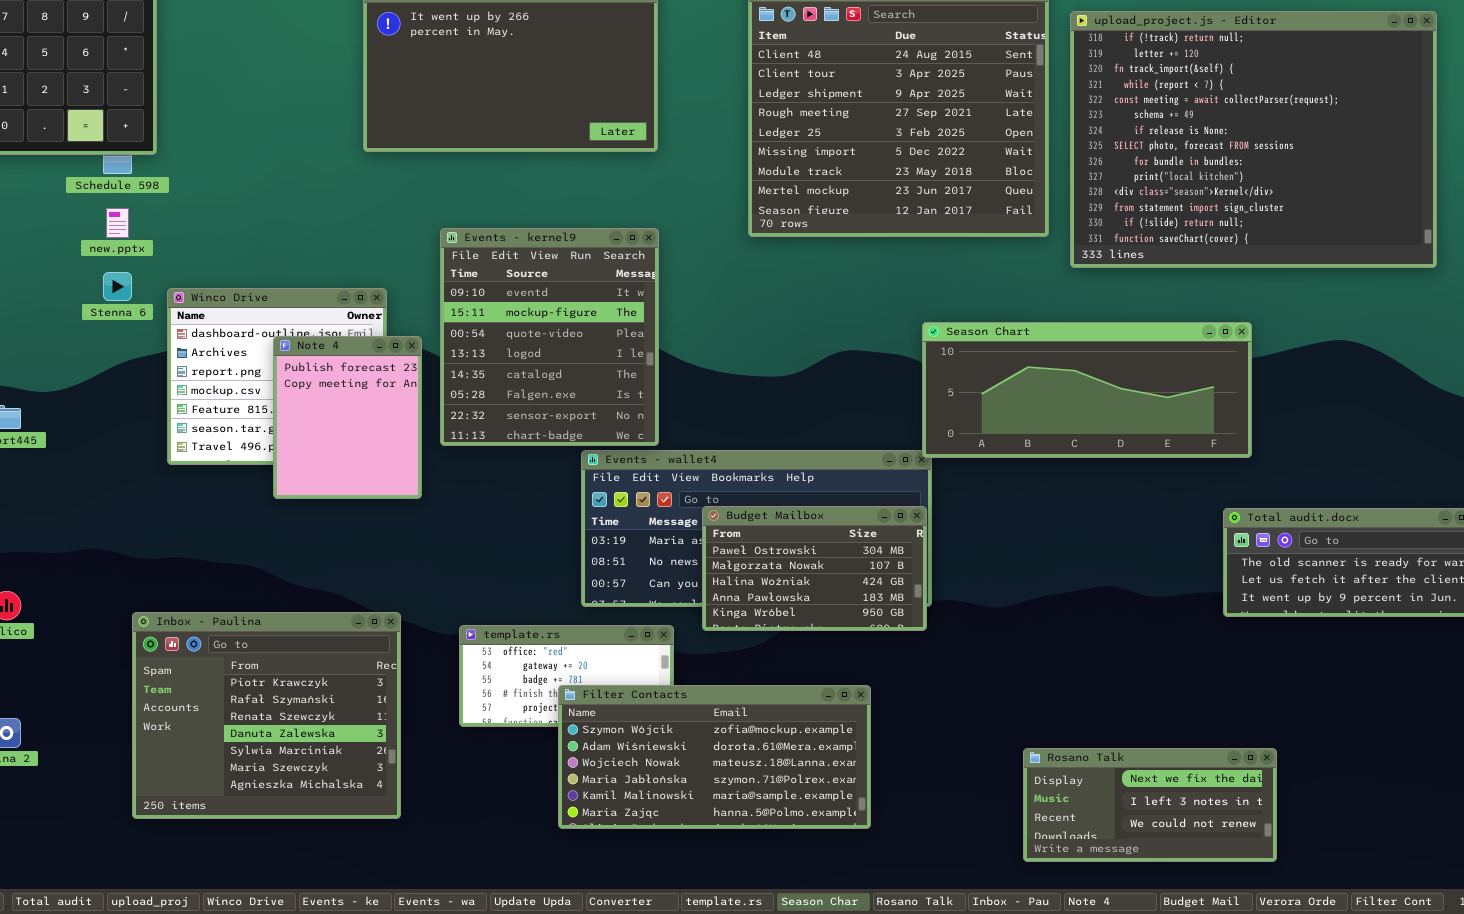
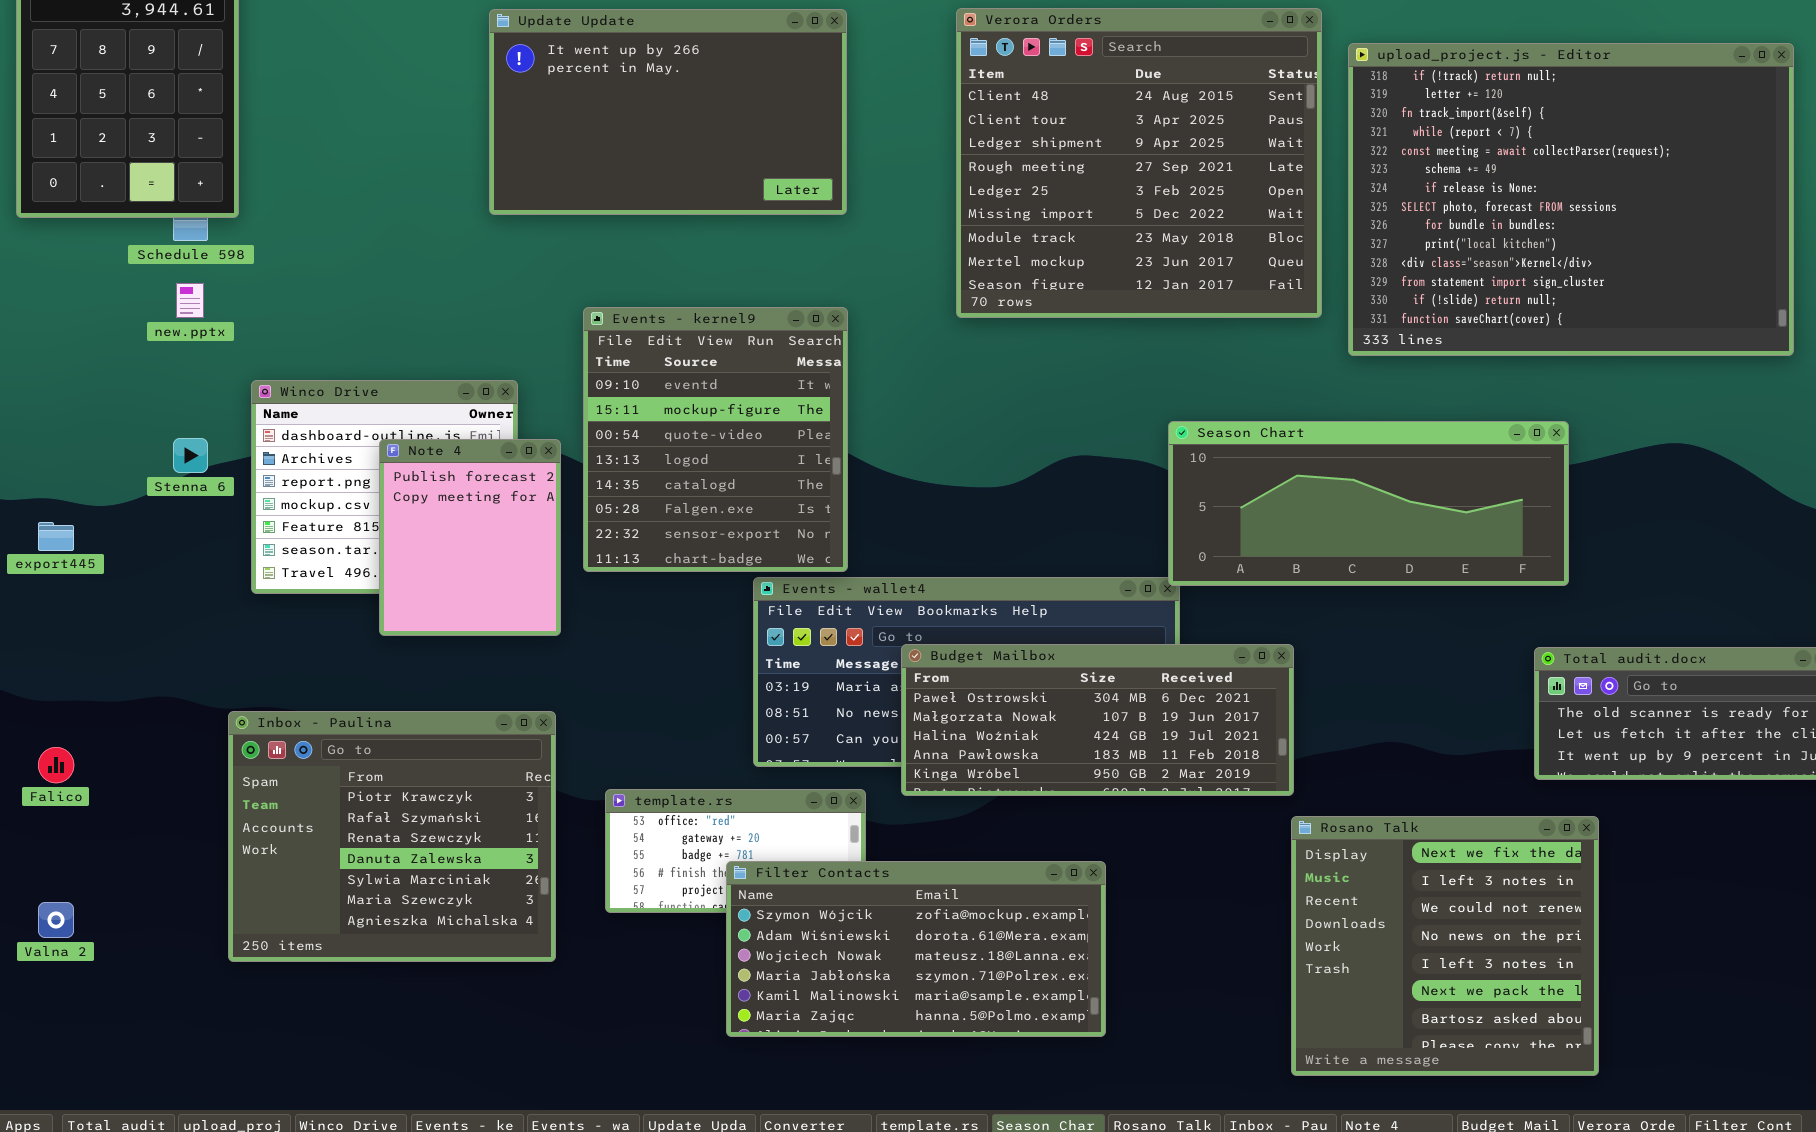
Stenna 6: [103,272,132,301] -> [173,438,208,473], moved
Budget Mailbox: [702,506,927,631] -> [901,644,1294,796], resized
Inbox - Paulina: [132,612,401,819] -> [228,711,556,962], moved
Rosano Talk: [1023,748,1277,862] -> [1291,816,1599,1076], resized

